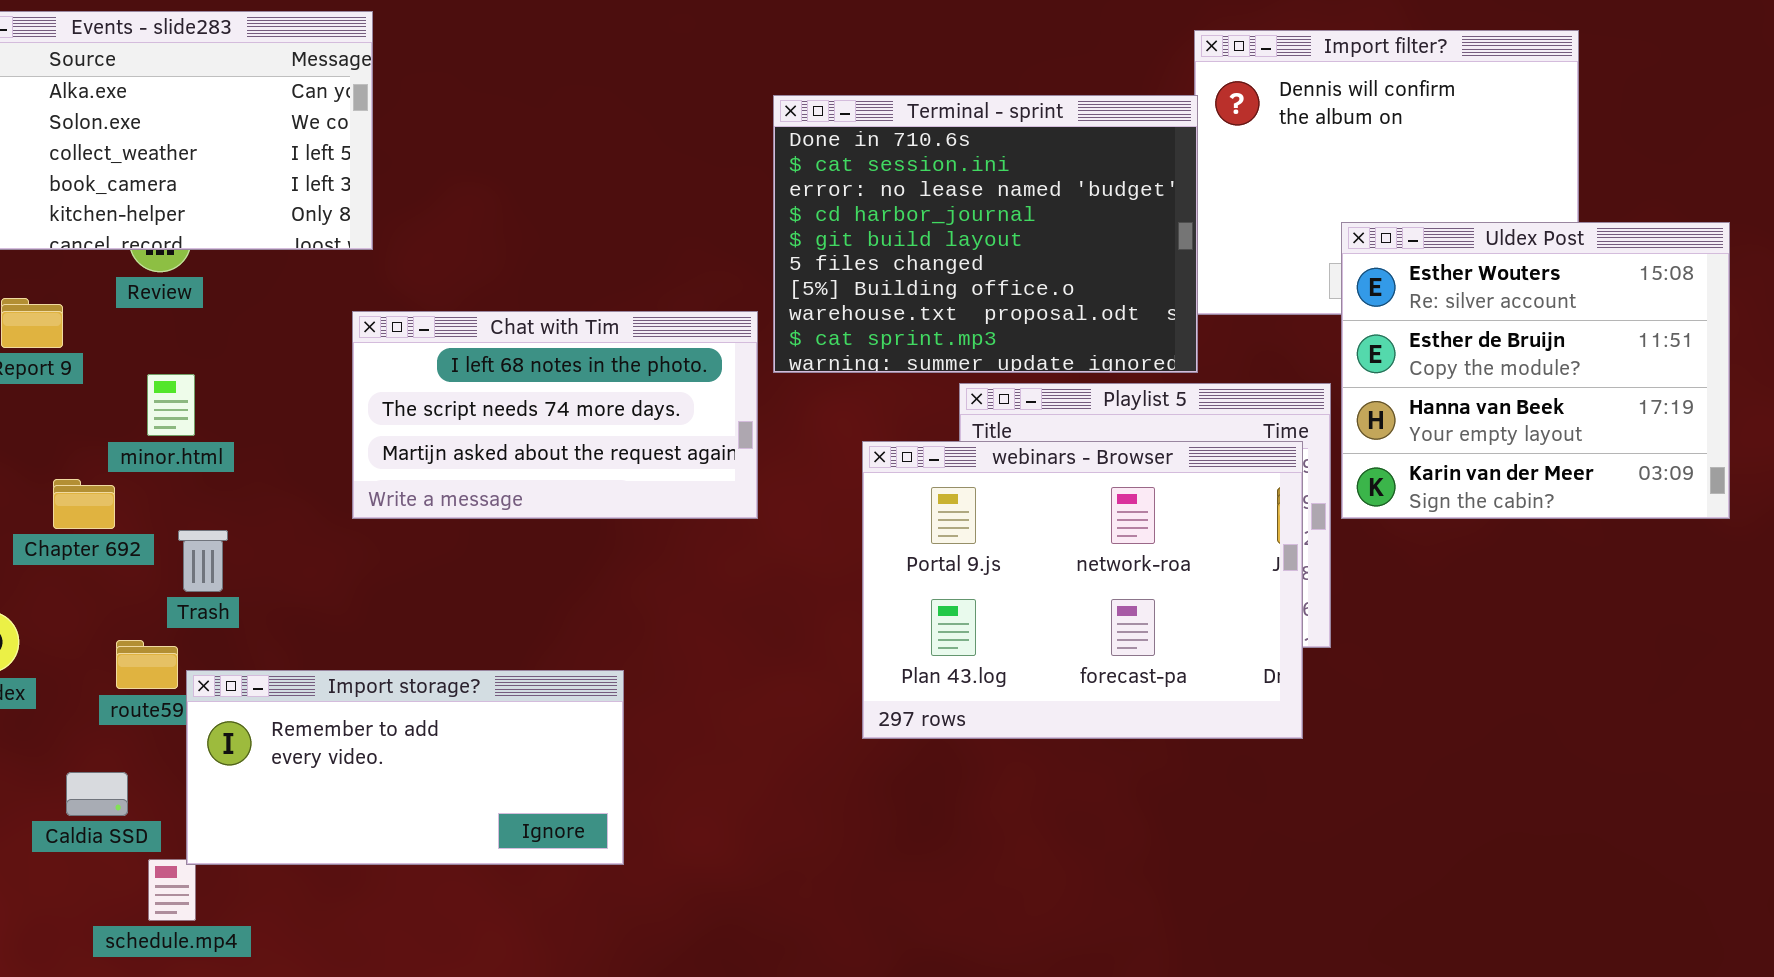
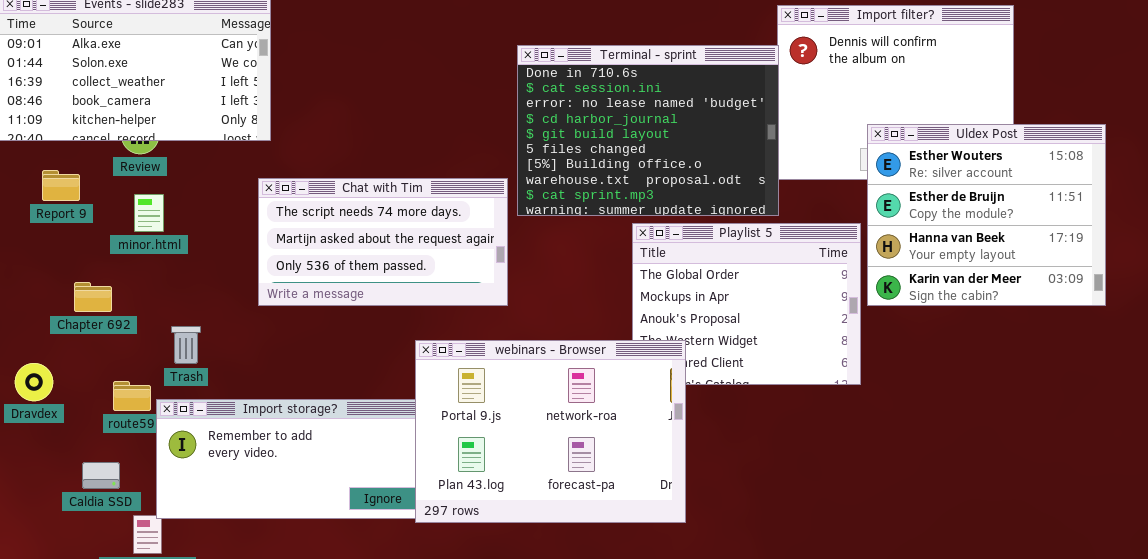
Chat with Tim: [352,311,758,519] -> [258,178,508,306], scrolled down 1 row
minor.html: [147,374,195,436] -> [134,194,164,232], moved
webinars - Browser: [862,441,1303,739] -> [415,340,686,523], moved
Trash: [178,530,228,592] -> [171,326,201,364], moved

